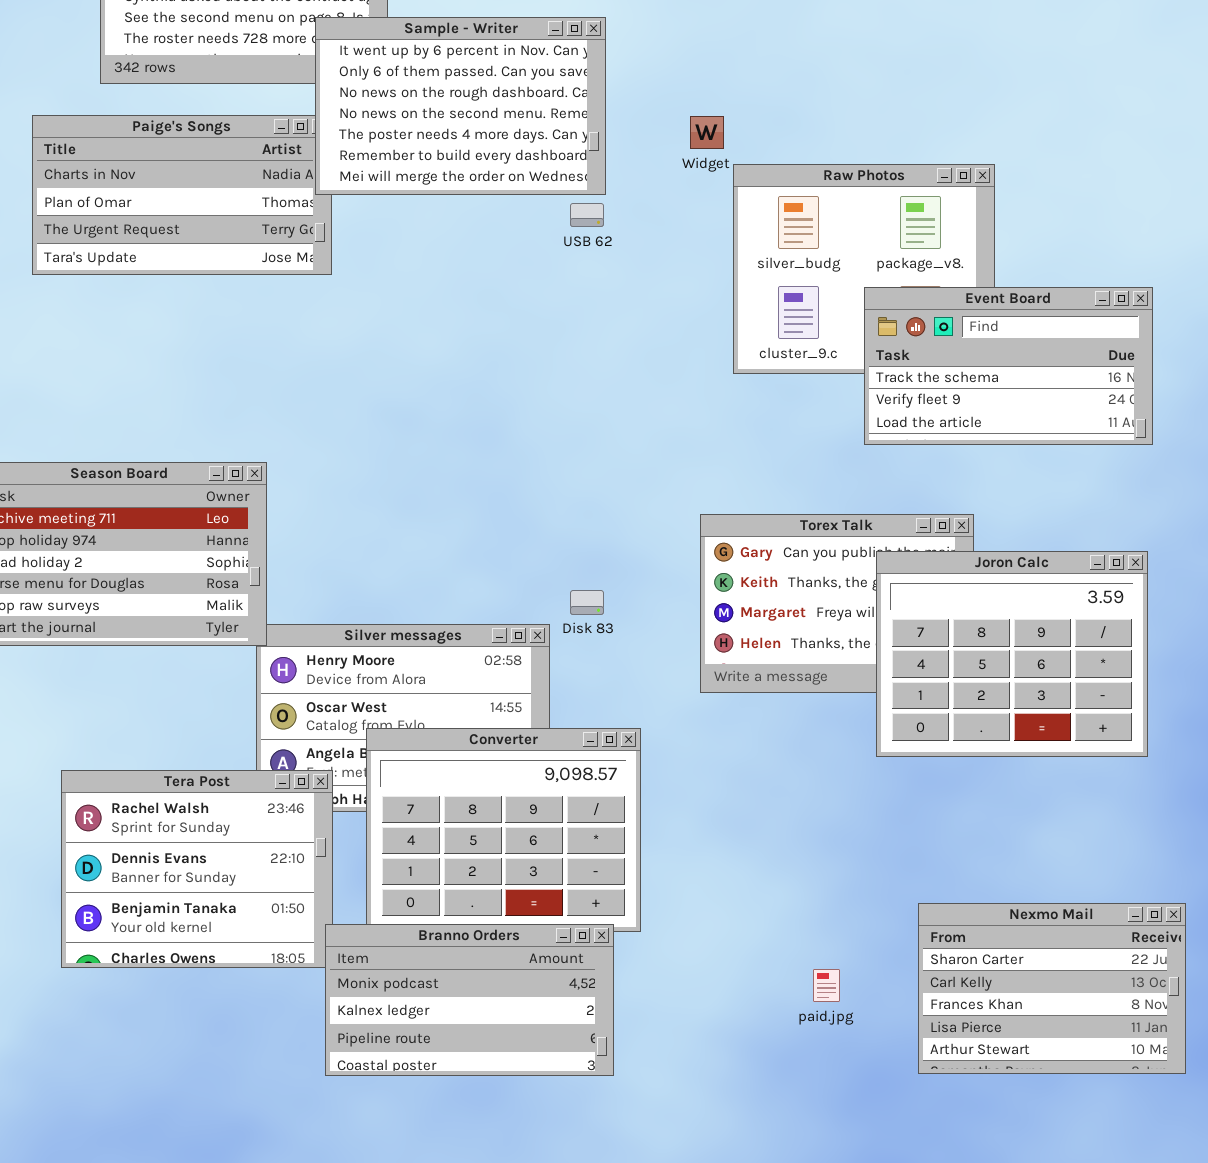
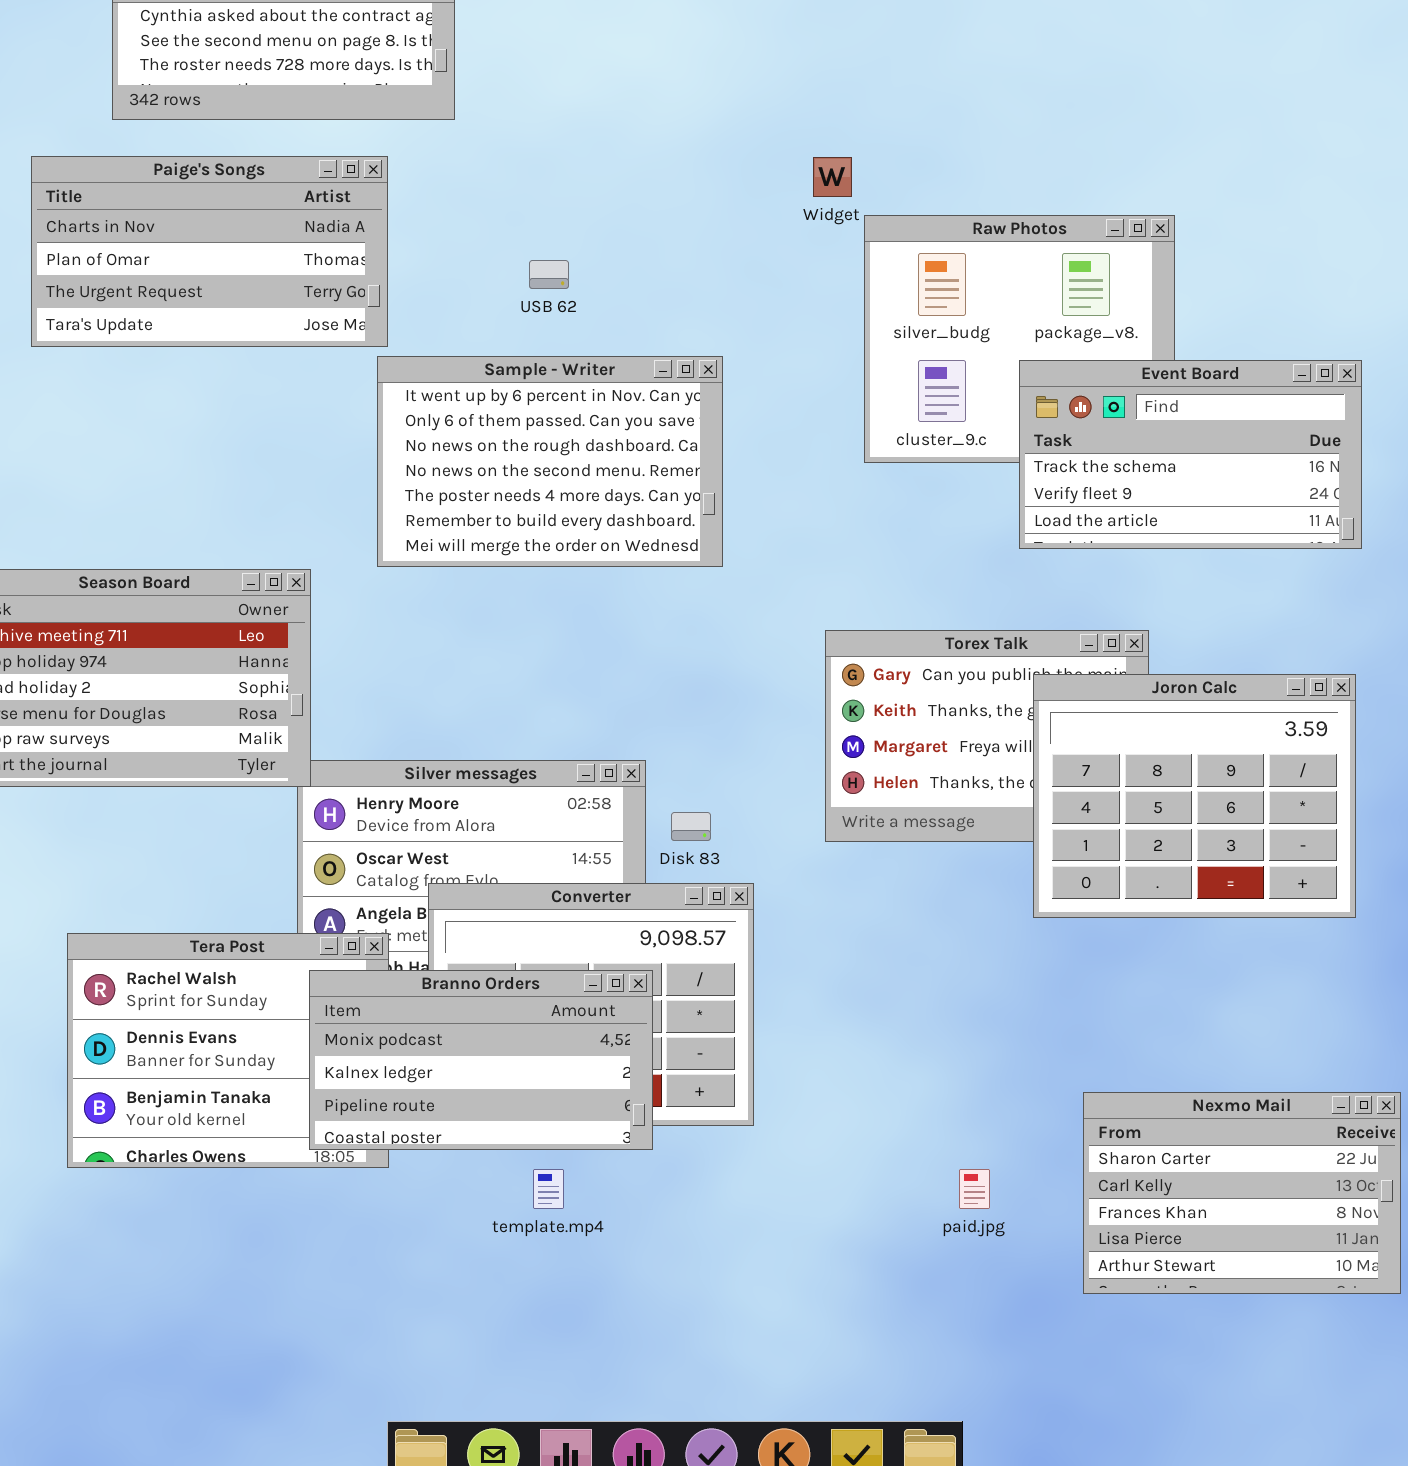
Sample - Writer: [315,17,606,195] -> [377,356,723,567], moved
USB 62: [570,203,604,227] -> [529,260,569,289], moved
Disk 83: [570,590,604,615] -> [671,812,711,841], moved
Branno Orders: [325,924,614,1076] -> [309,970,653,1150], moved

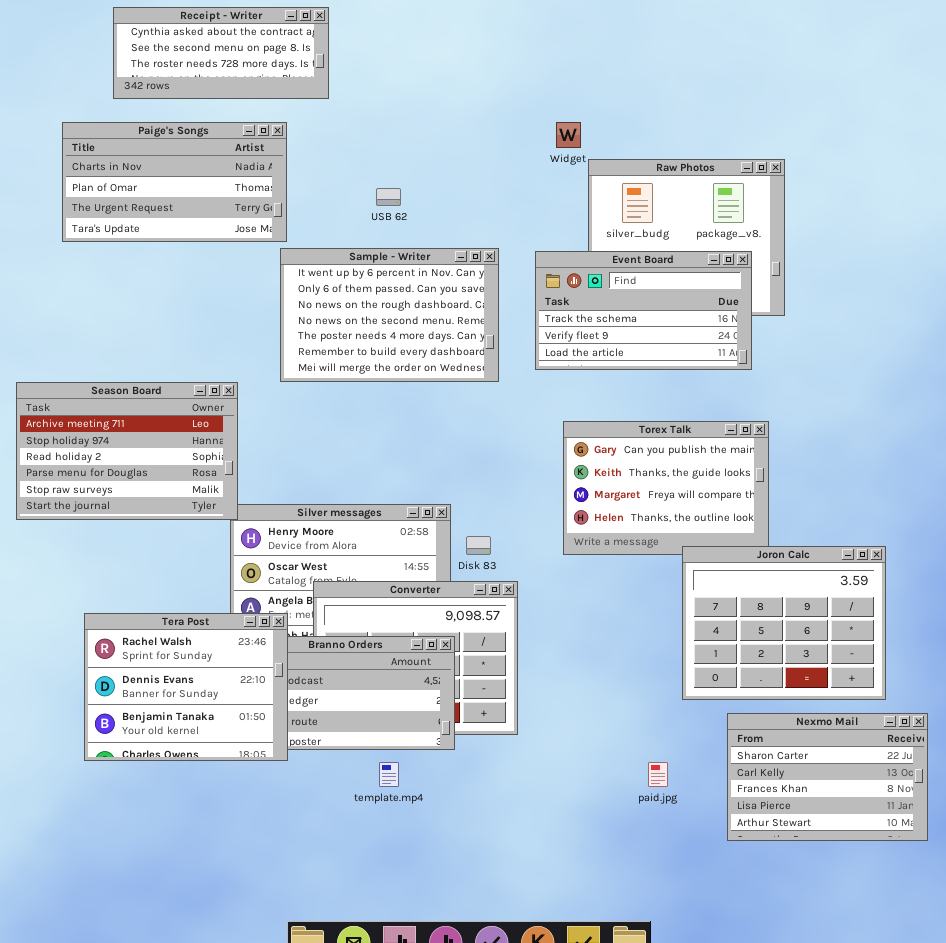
Event Board: [1019,360,1362,549] -> [535,251,752,370], moved
Joron Calc: [1033,674,1356,918] -> [682,546,886,700], moved
Tera Post: [67,933,389,1168] -> [84,613,288,761], raised

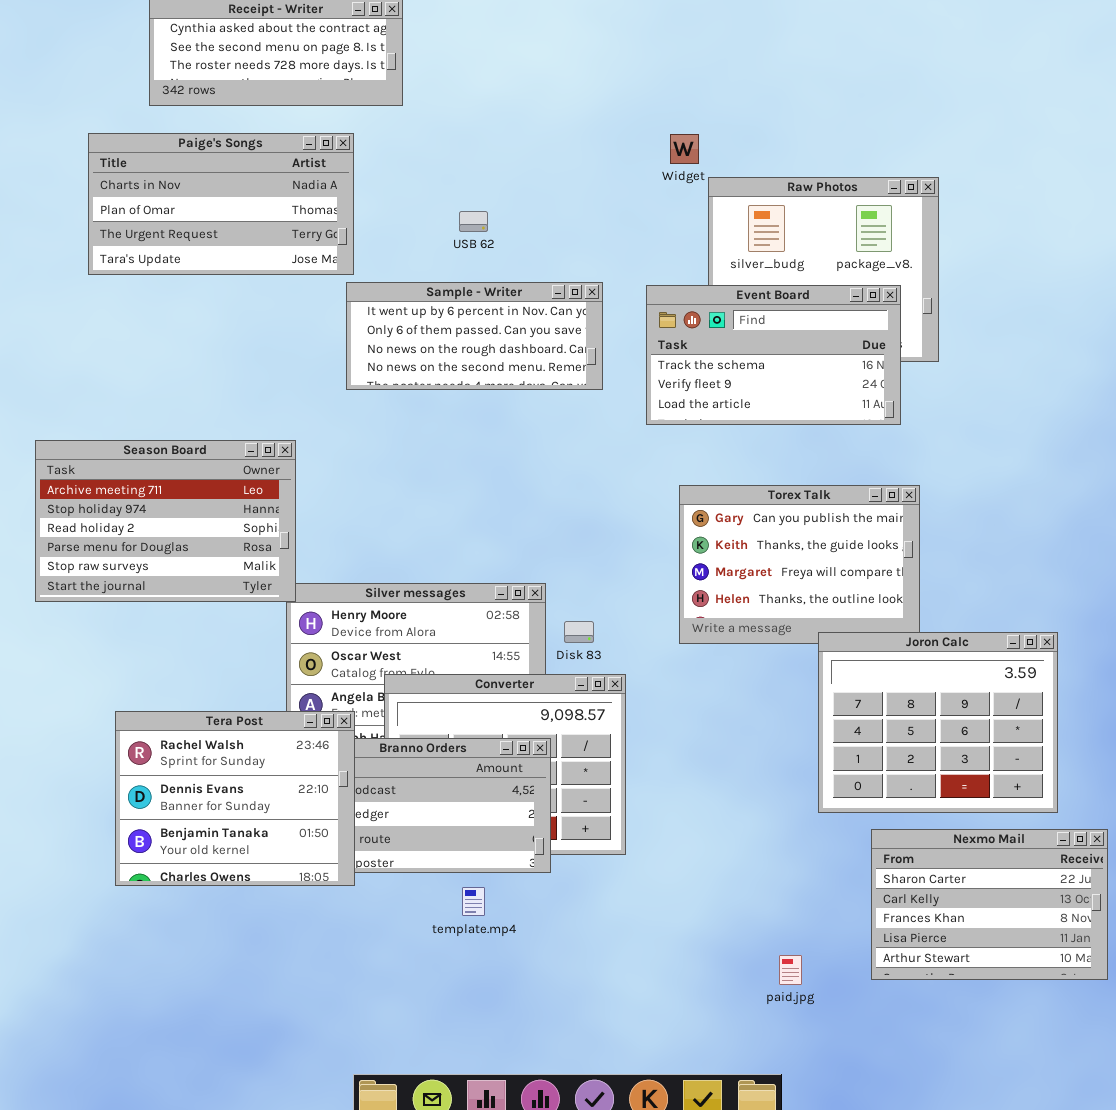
Sample - Writer: [280,248,499,382] -> [346,282,603,390], resized
paid.jpg: [648,762,668,787] -> [779,955,802,985], moved

